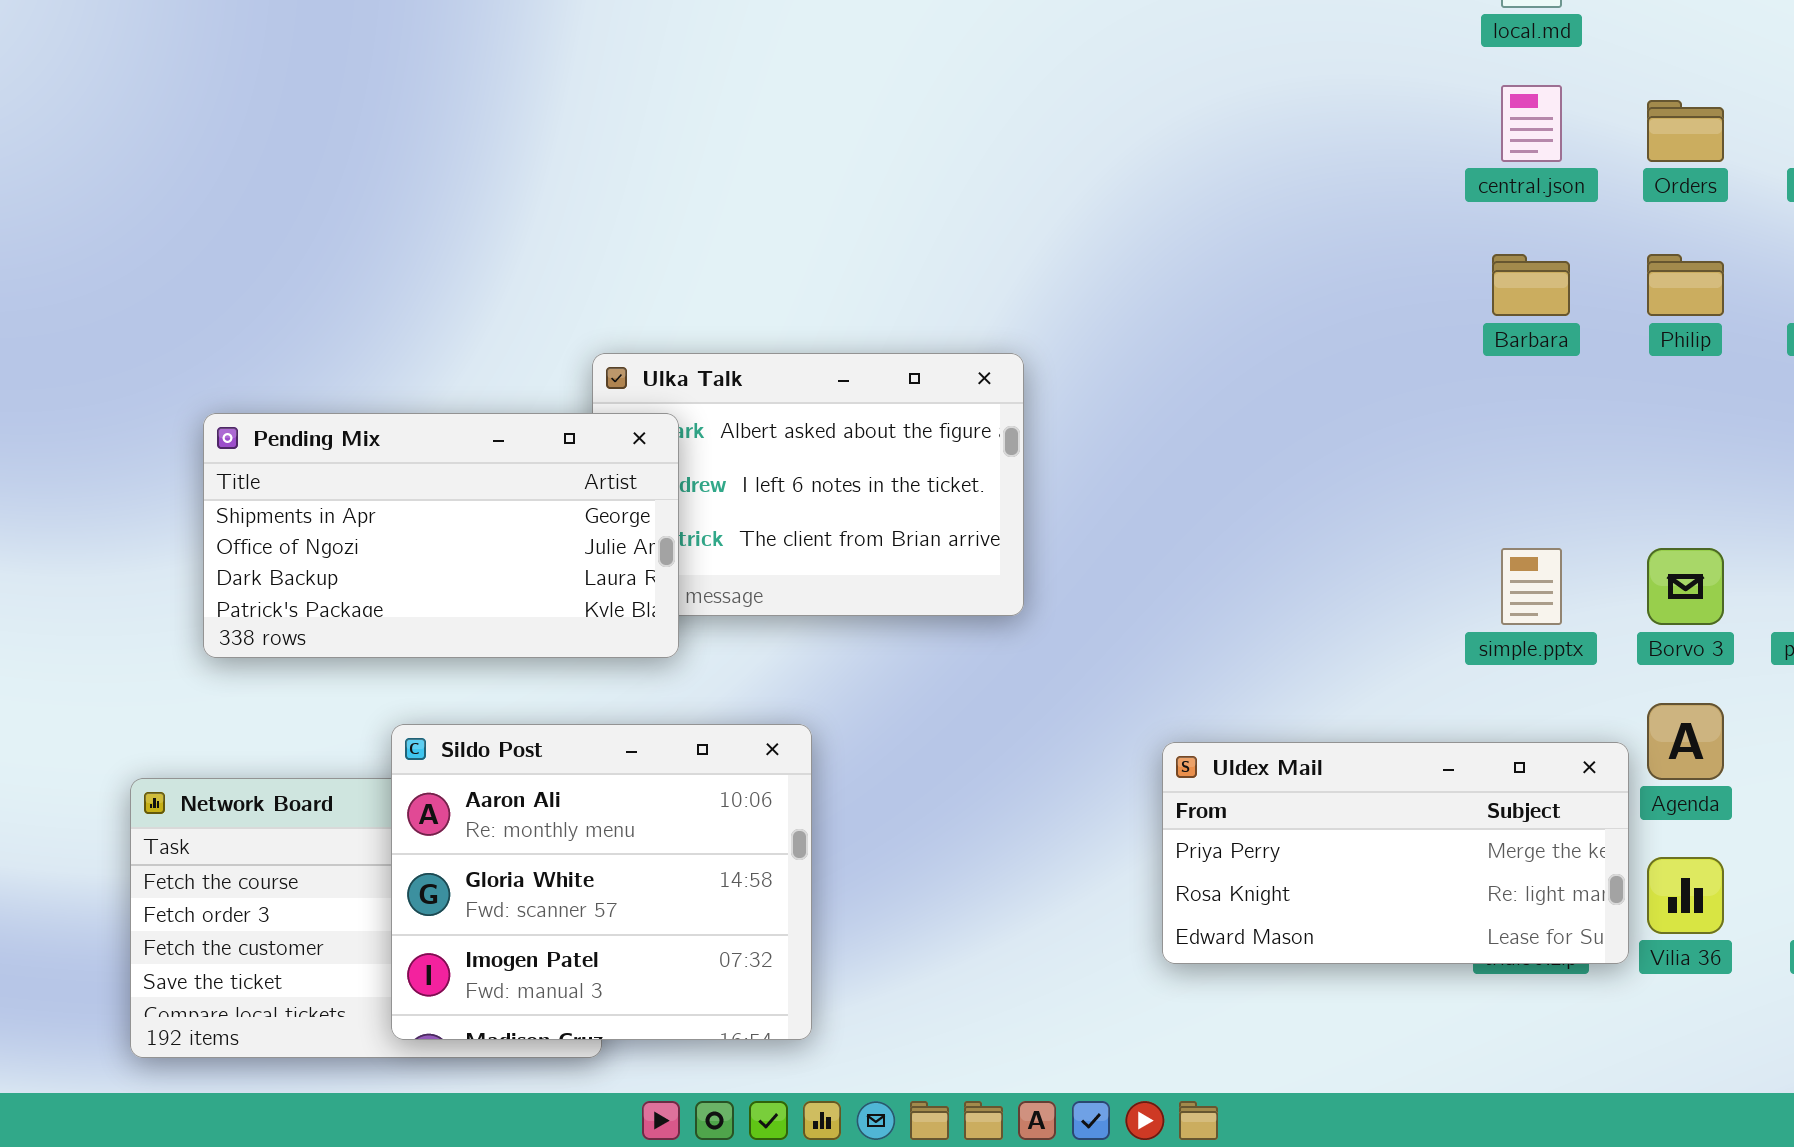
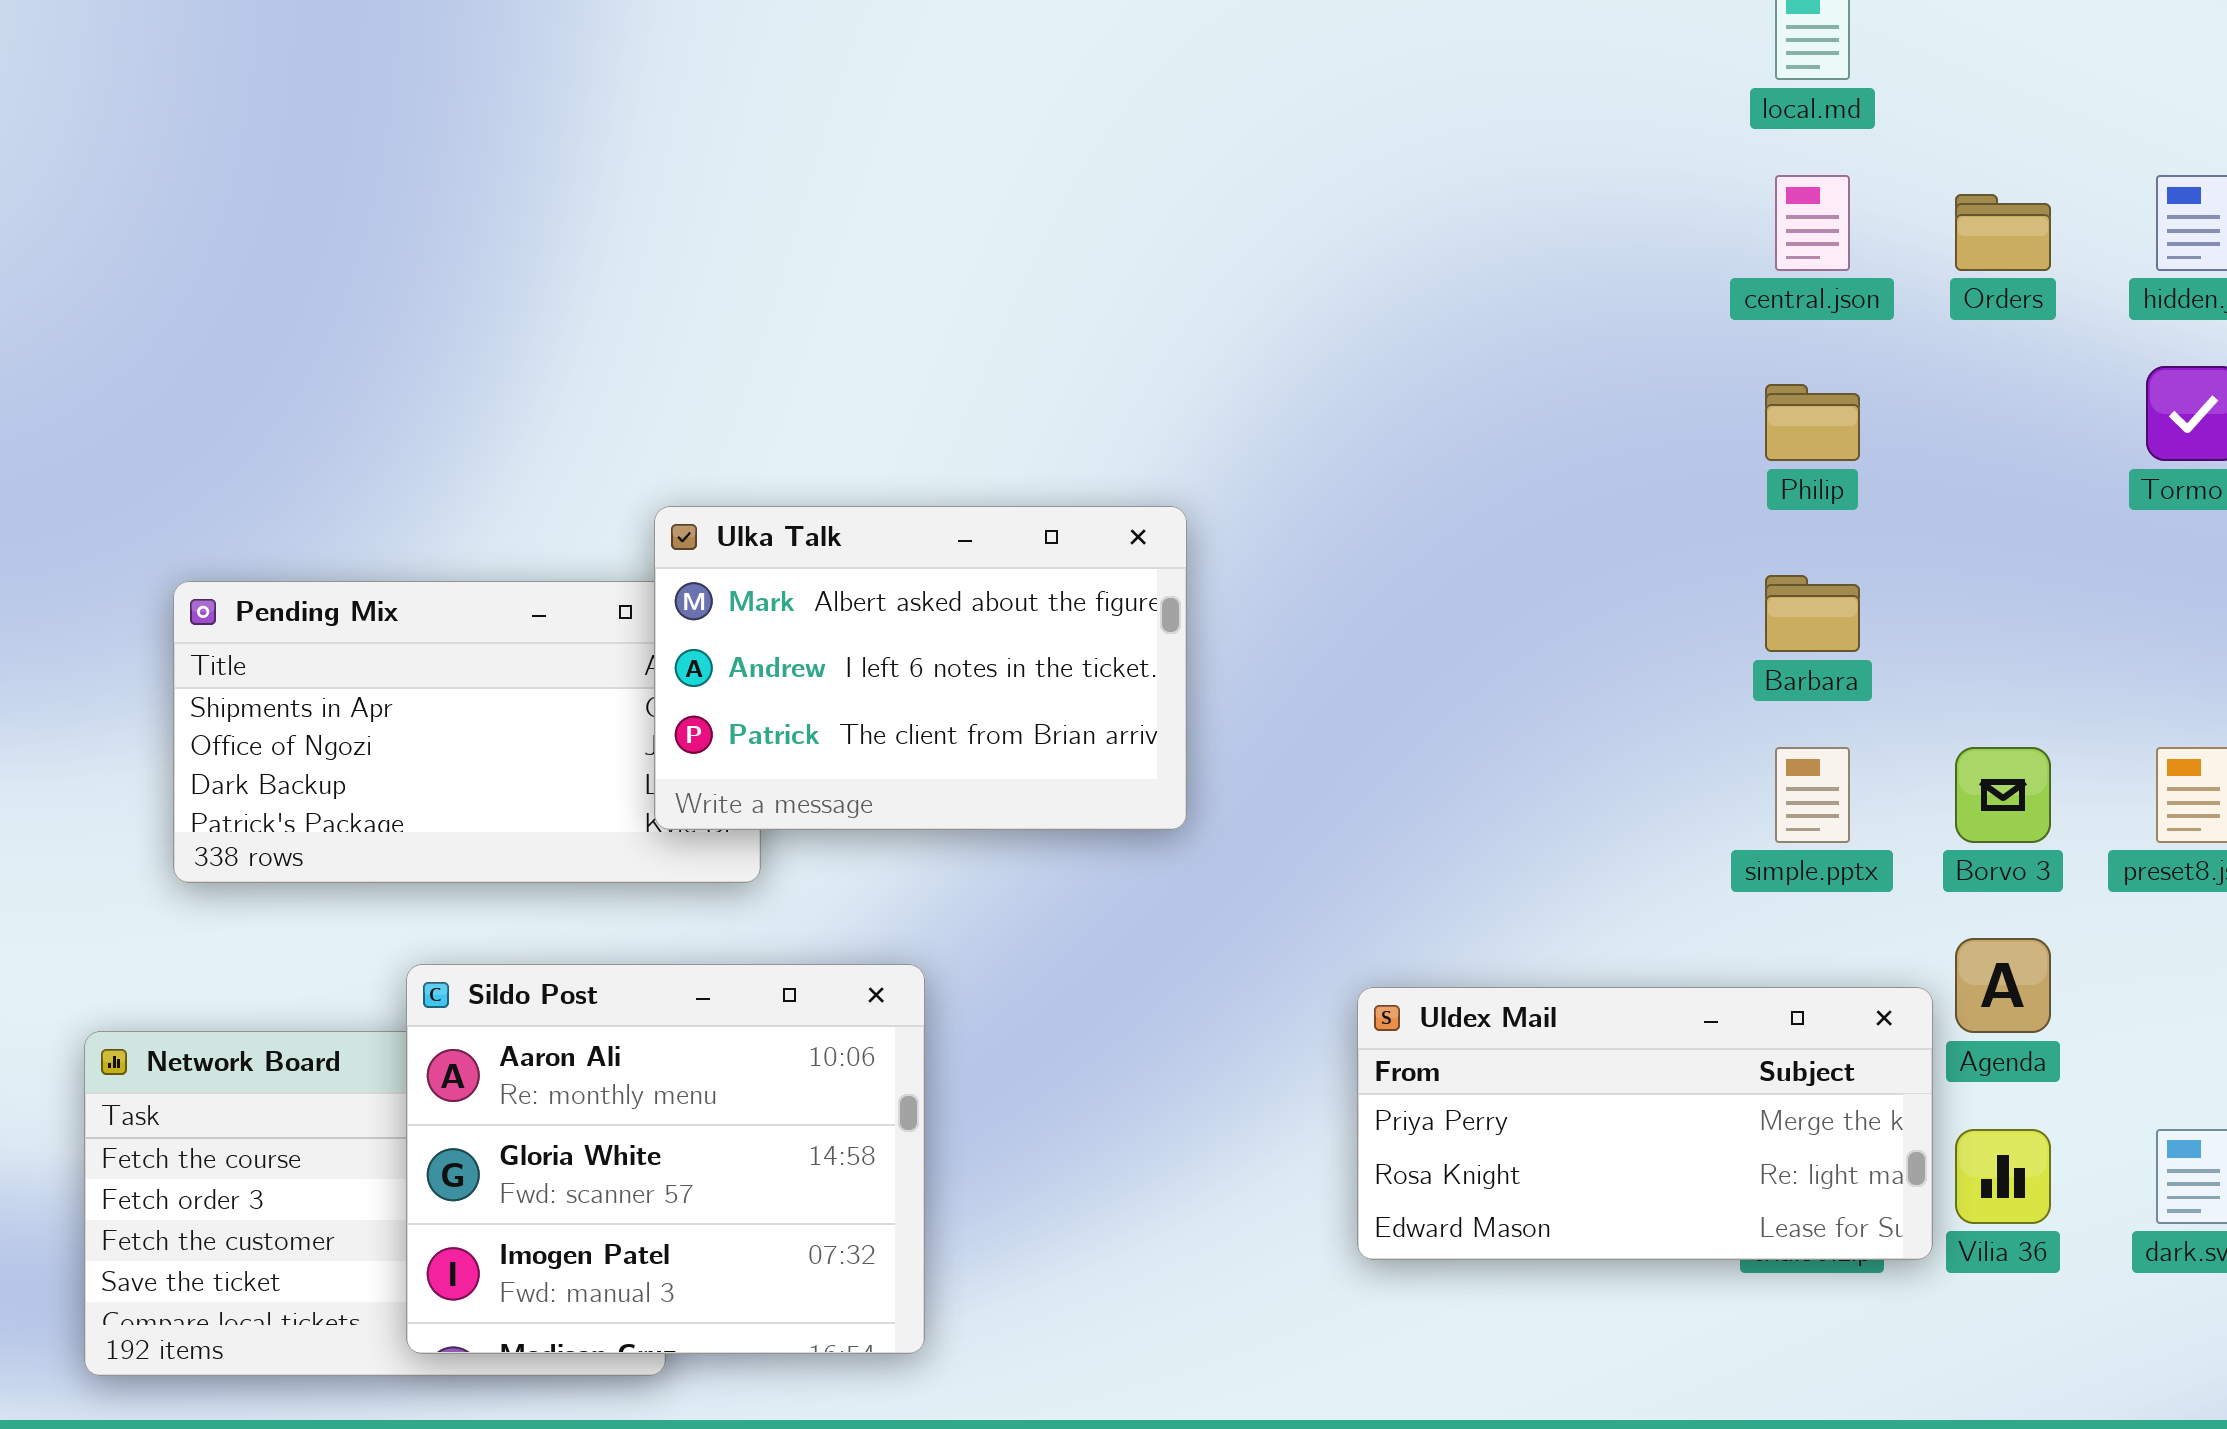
Barbara: [1492,254,1570,316] -> [1765,575,1860,652], moved
Philip: [1647,254,1724,316] -> [1765,384,1860,461], moved
Ulka Talk: [592,353,1024,616] -> [654,506,1187,830], raised

